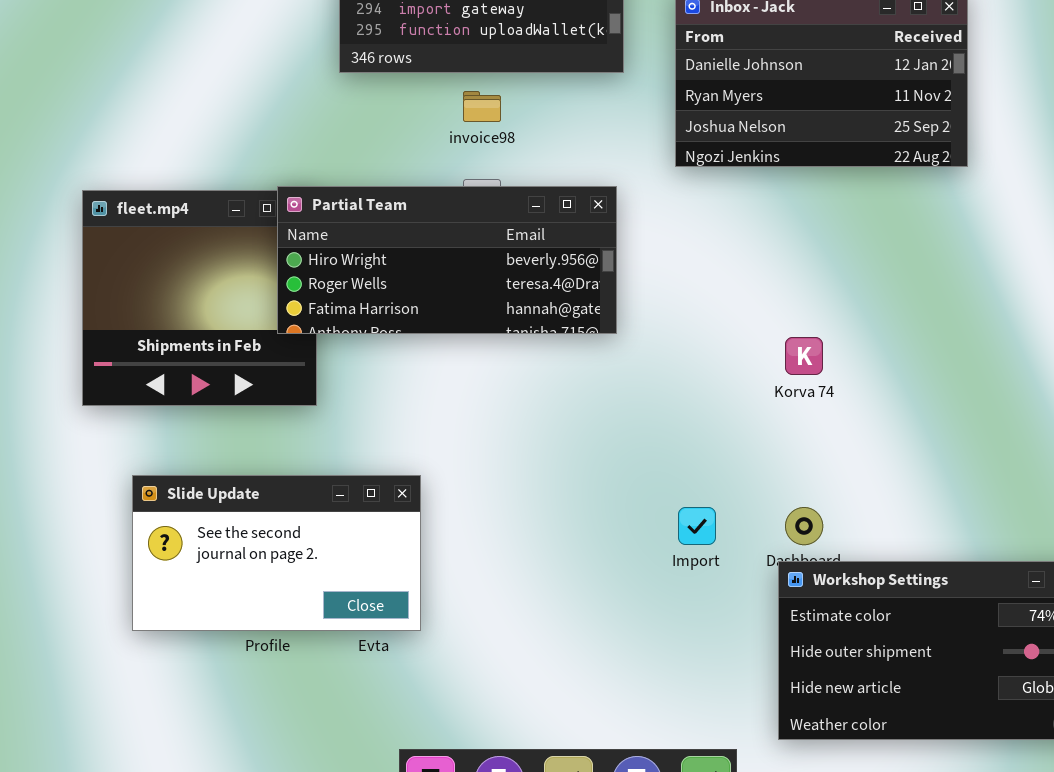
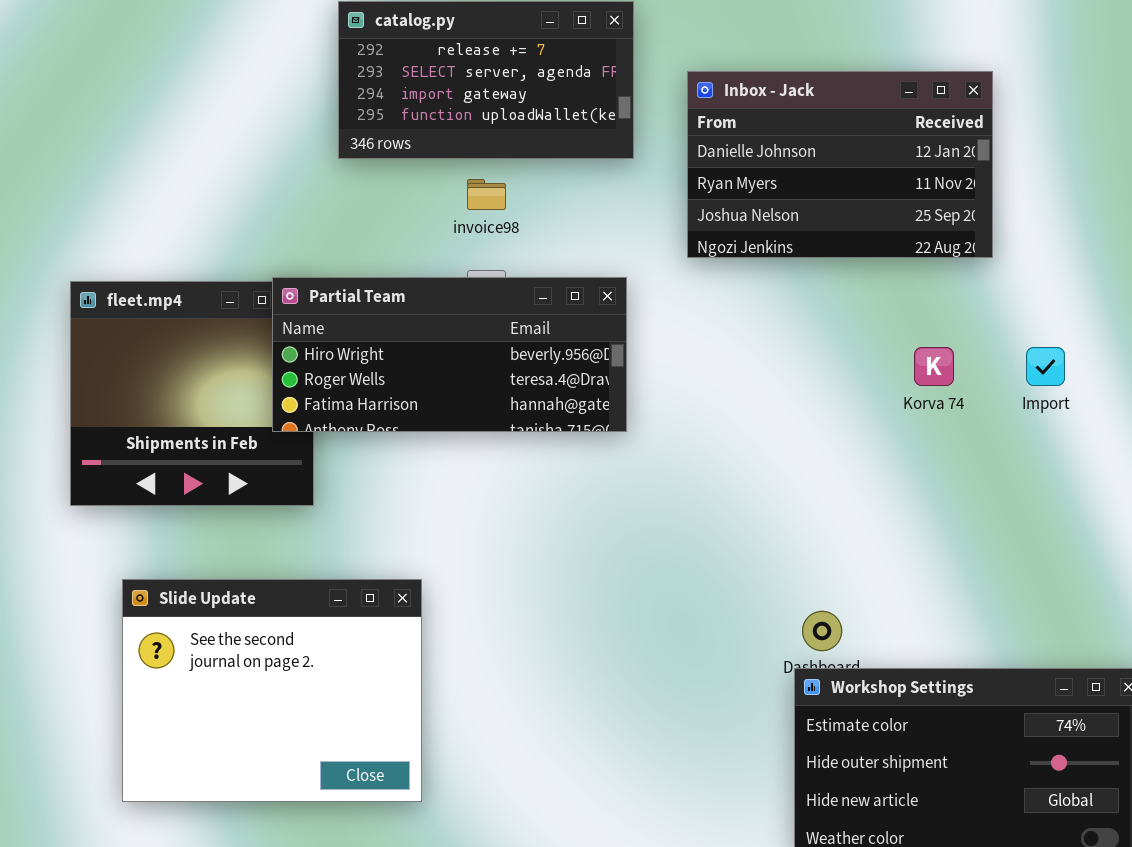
Korva 74: [785,337,823,375] -> [914,347,954,386], moved
Slide Update: [132,475,421,631] -> [122,579,422,802], resized
Import: [678,507,716,545] -> [1026,347,1065,386], moved

